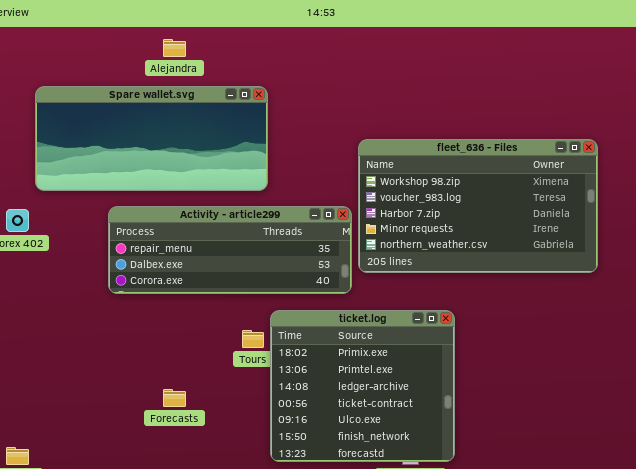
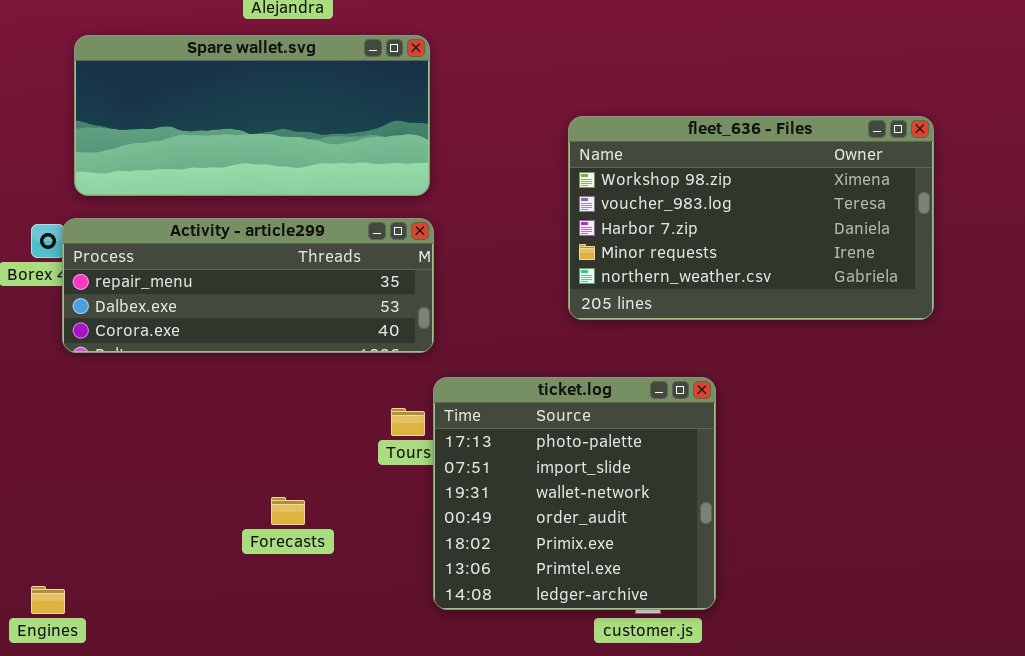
Activity - article299: [108,206,352,294] -> [62,218,434,353], moved
ticket.log: [270,310,455,462] -> [433,377,716,610], scrolled up 4 rows

